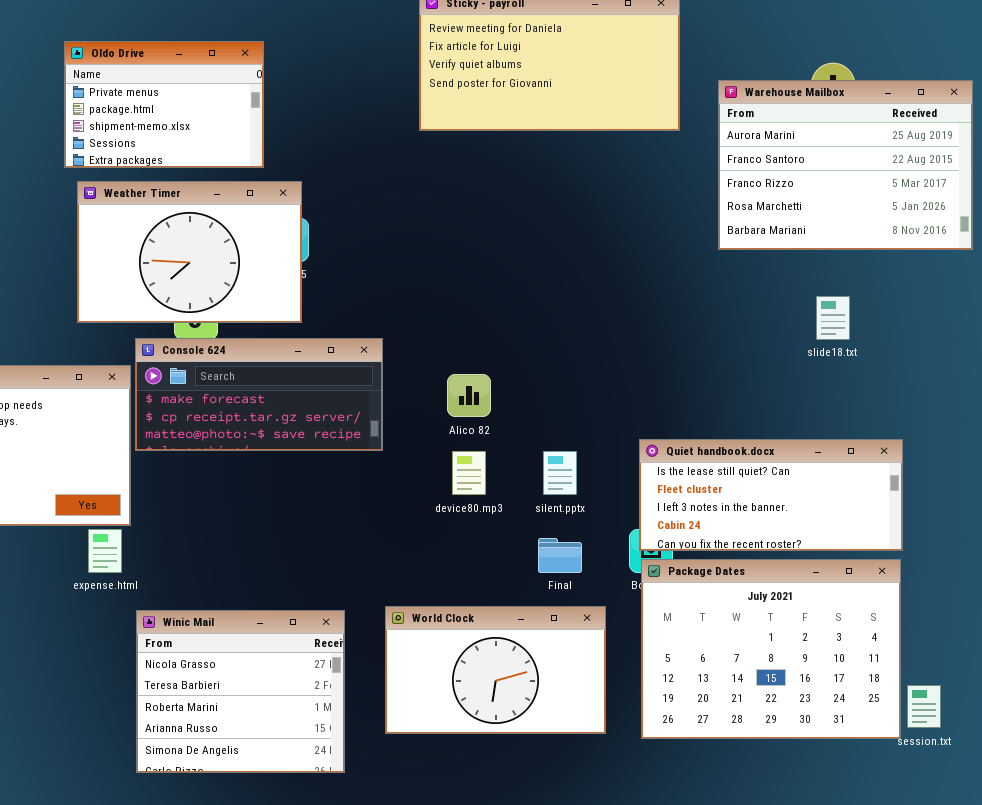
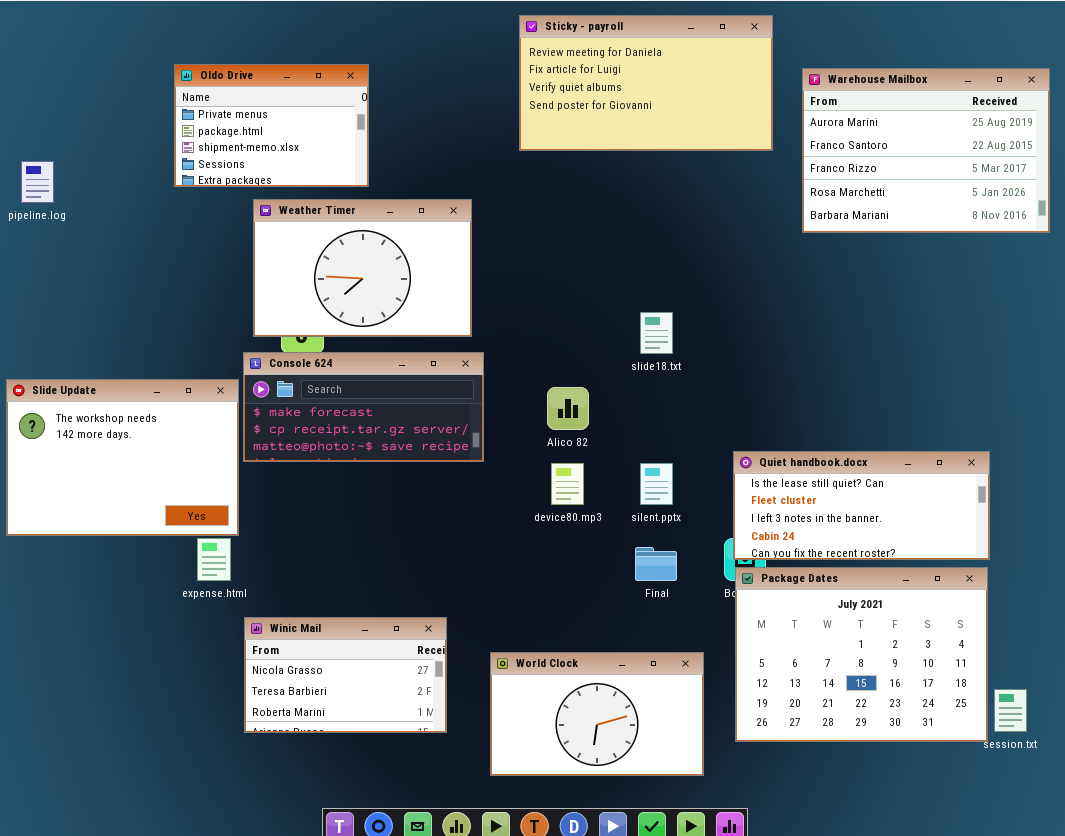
Warehouse Mailbox: [718,80,973,250] -> [802,68,1050,233], moved
Weather Timer: [77,181,302,323] -> [253,199,472,337], moved
slide18.txt: [816,296,850,340] -> [640,312,673,354], moved
World Clock: [385,606,606,734] -> [490,652,704,776], moved
Winic Mail: [136,610,345,773] -> [244,617,447,733], resized

